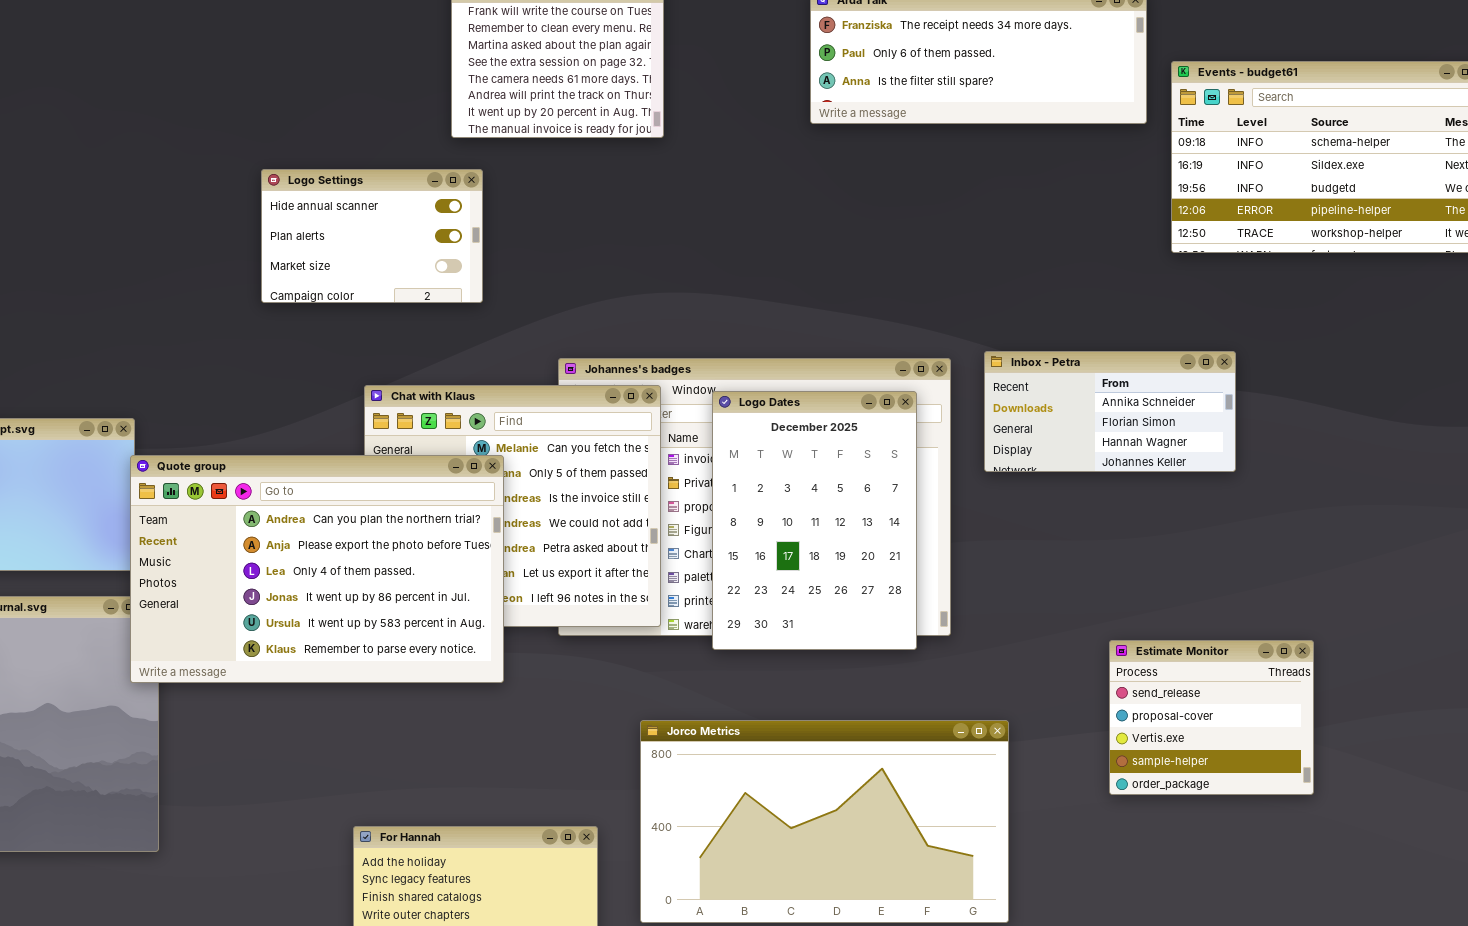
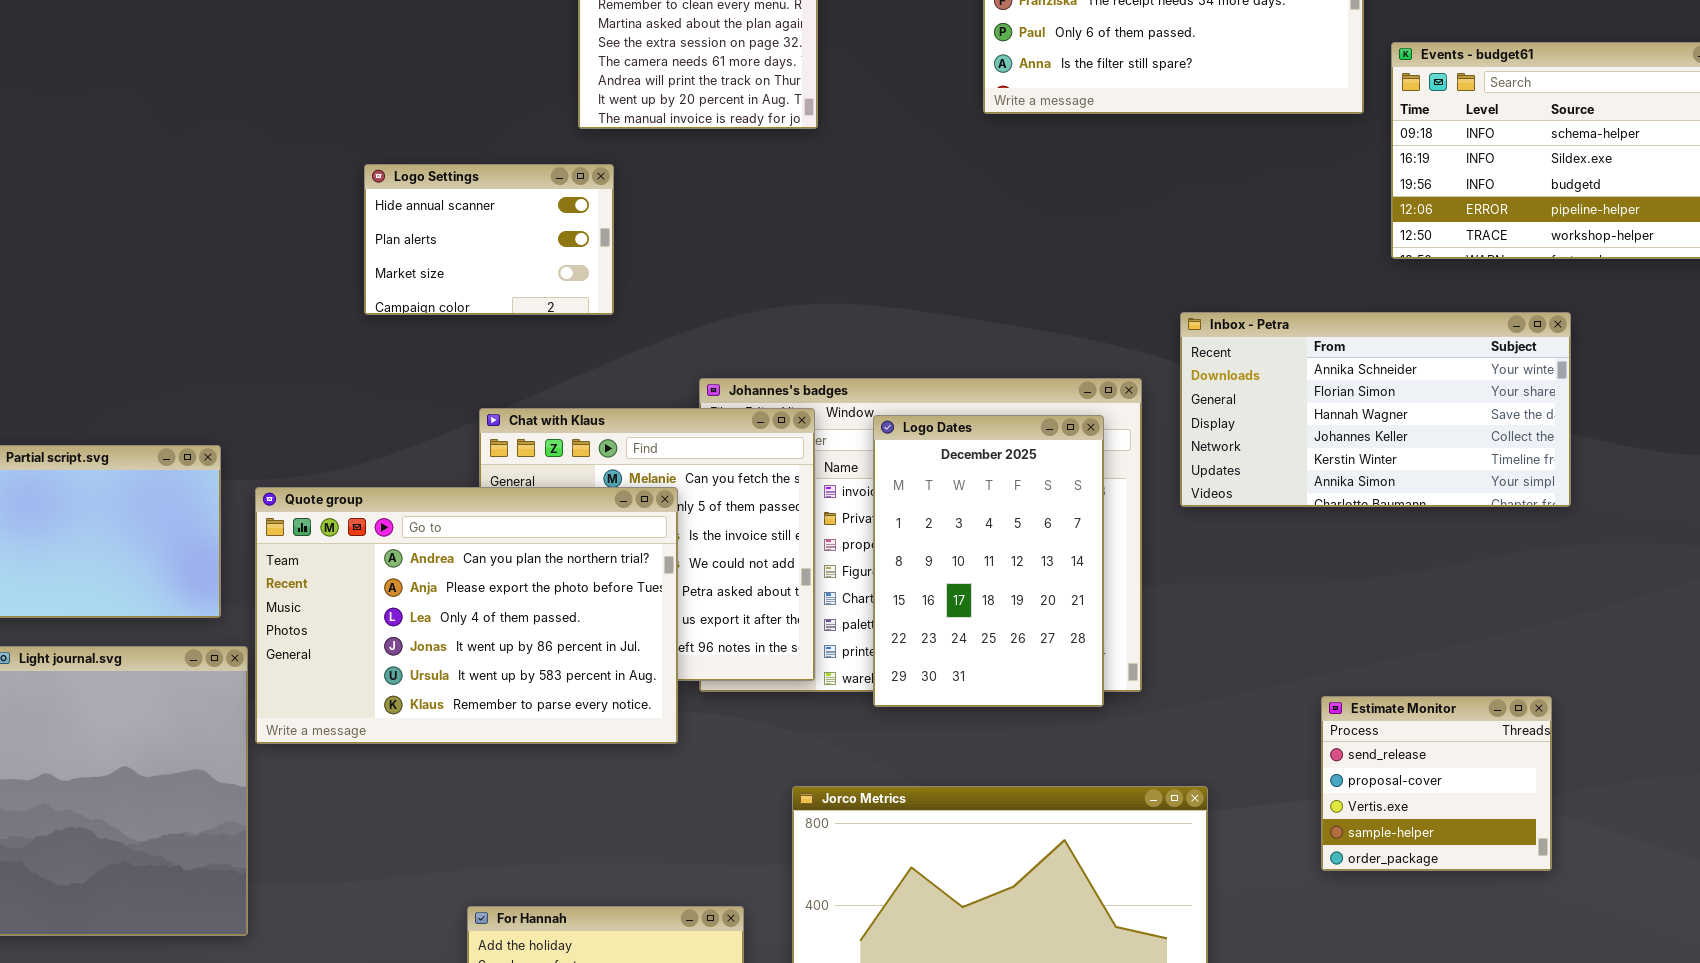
Inbox - Petra: [984,351,1236,472] -> [1180,312,1571,507], resized
Quote group: [130,455,504,683] -> [255,487,678,744], moved

